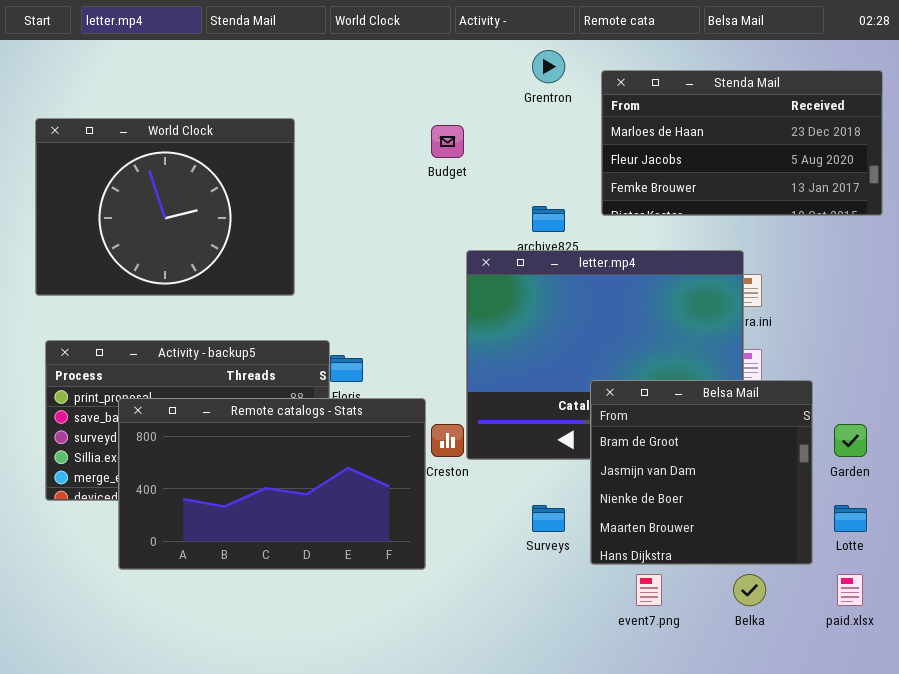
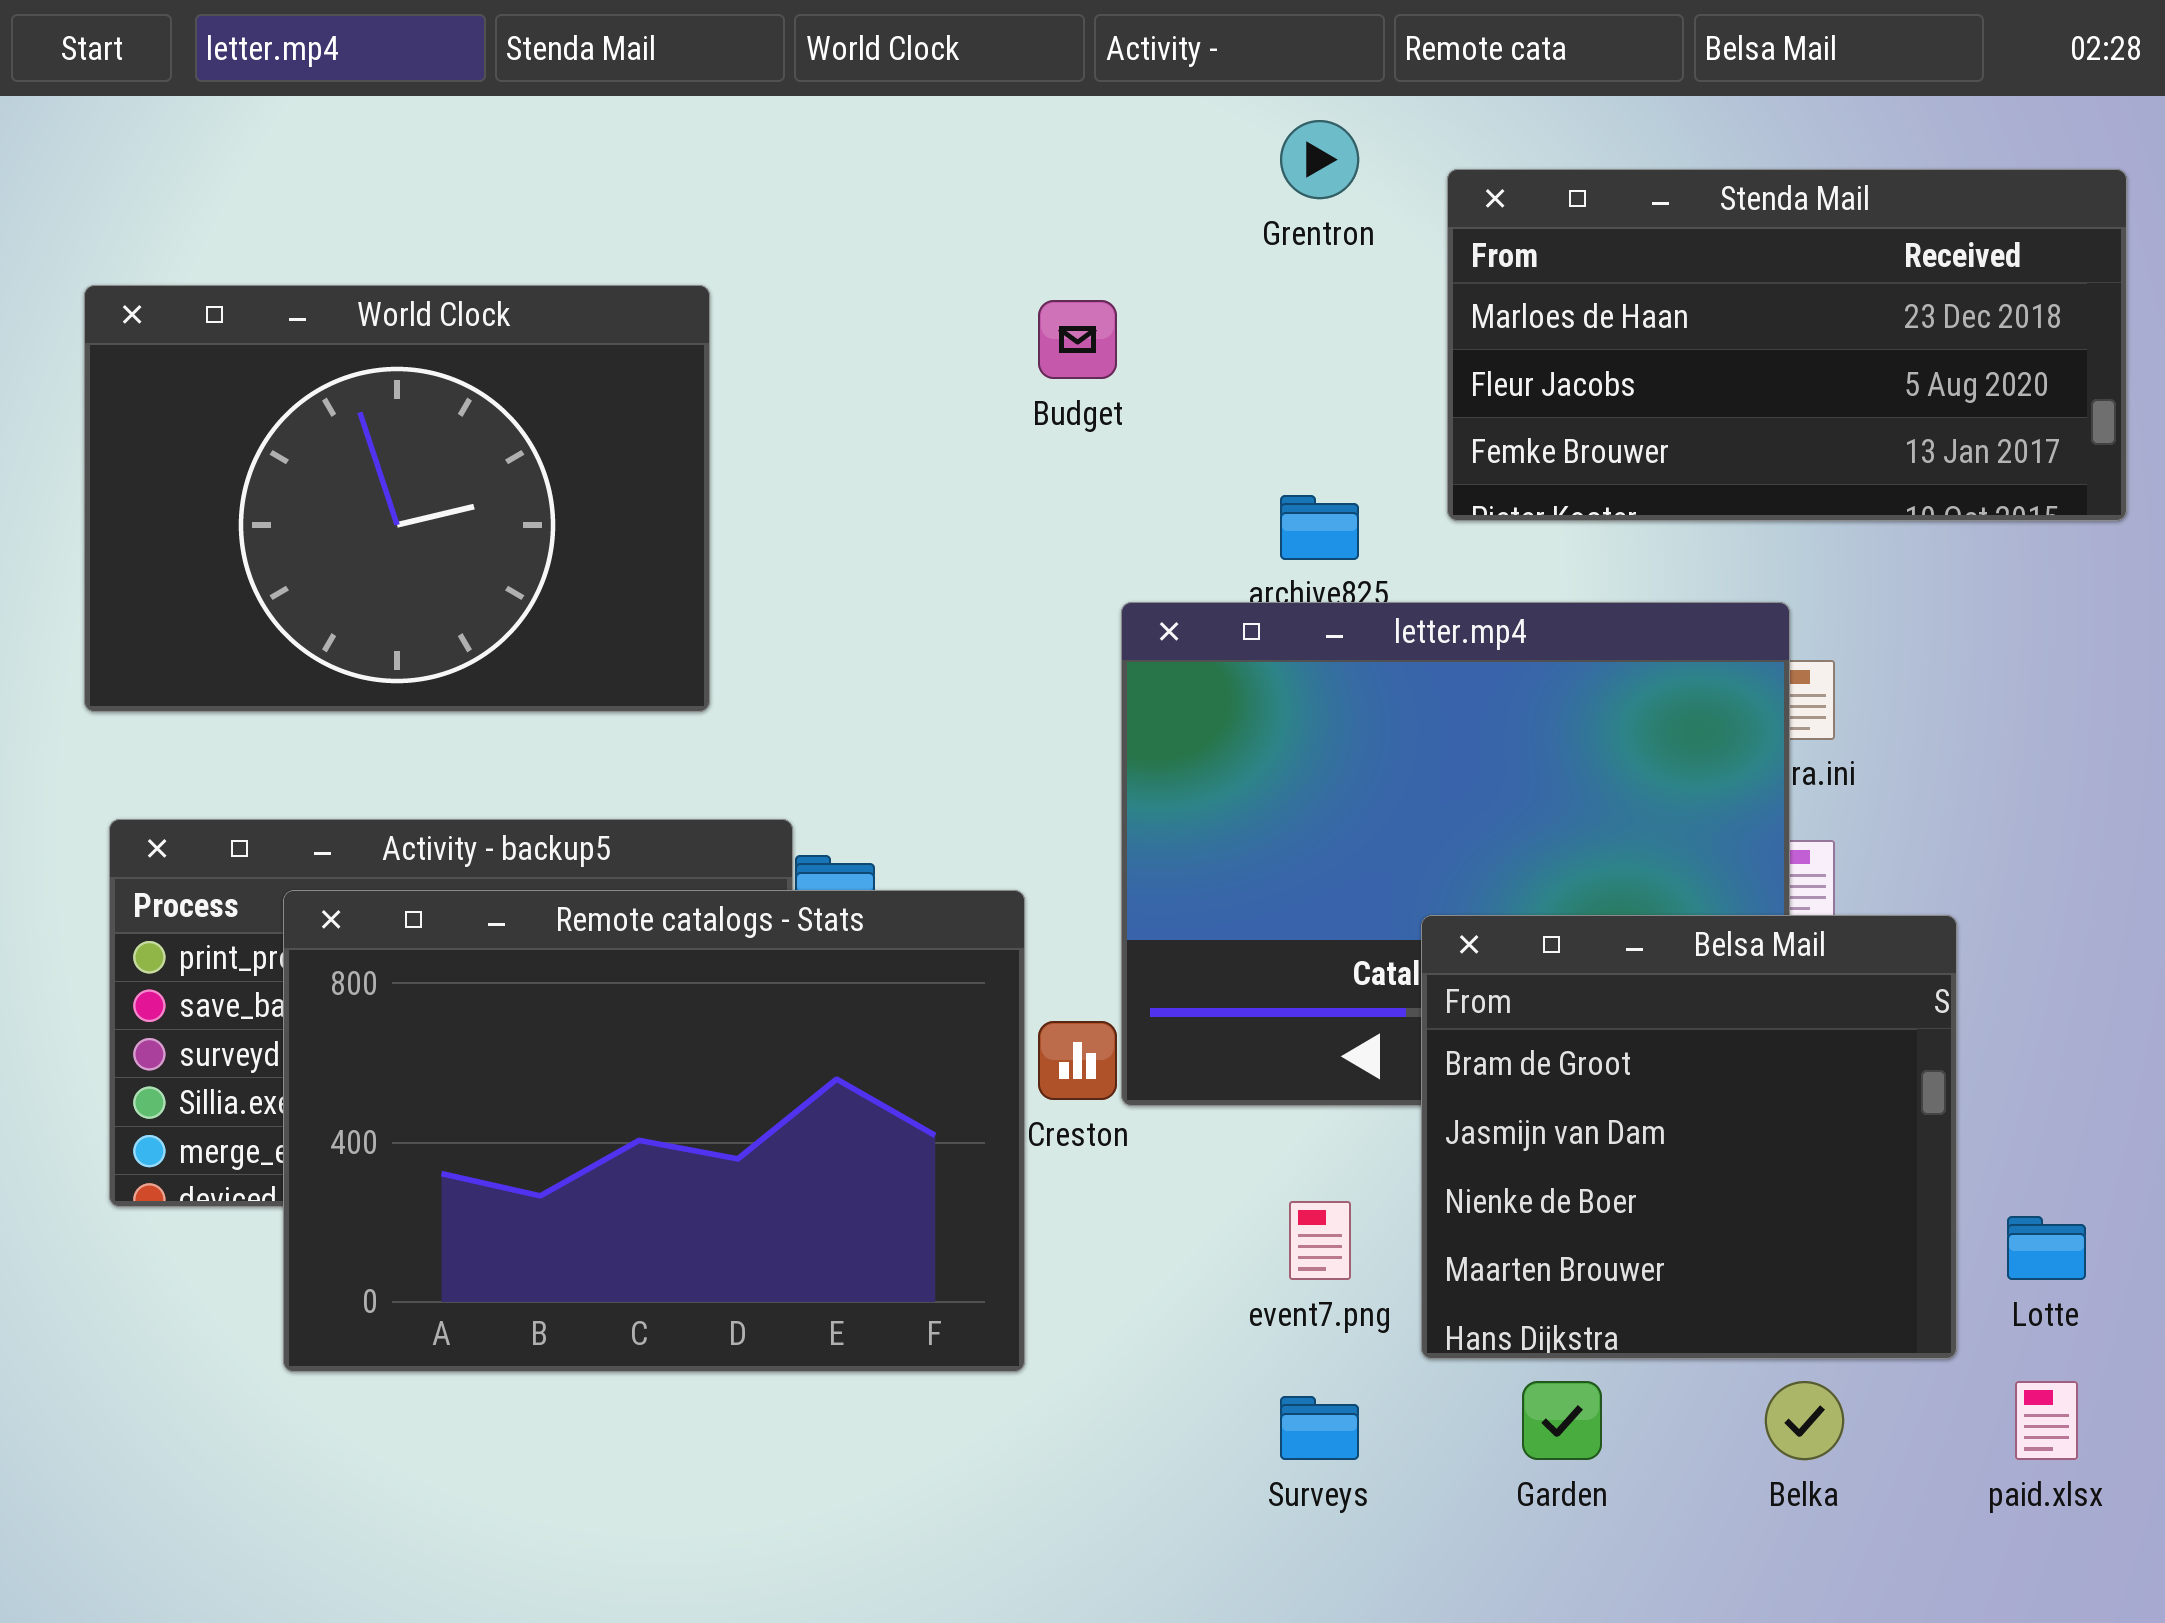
Remote catalogs - Stats: [118,398,426,570] -> [283,890,1025,1372], resized
Garden: [834,424,867,457] -> [1522,1381,1602,1460], moved
Surveys: [532,505,565,532] -> [1280,1396,1359,1460], moved
event7.png: [636,574,662,606] -> [1289,1201,1351,1280], moved

